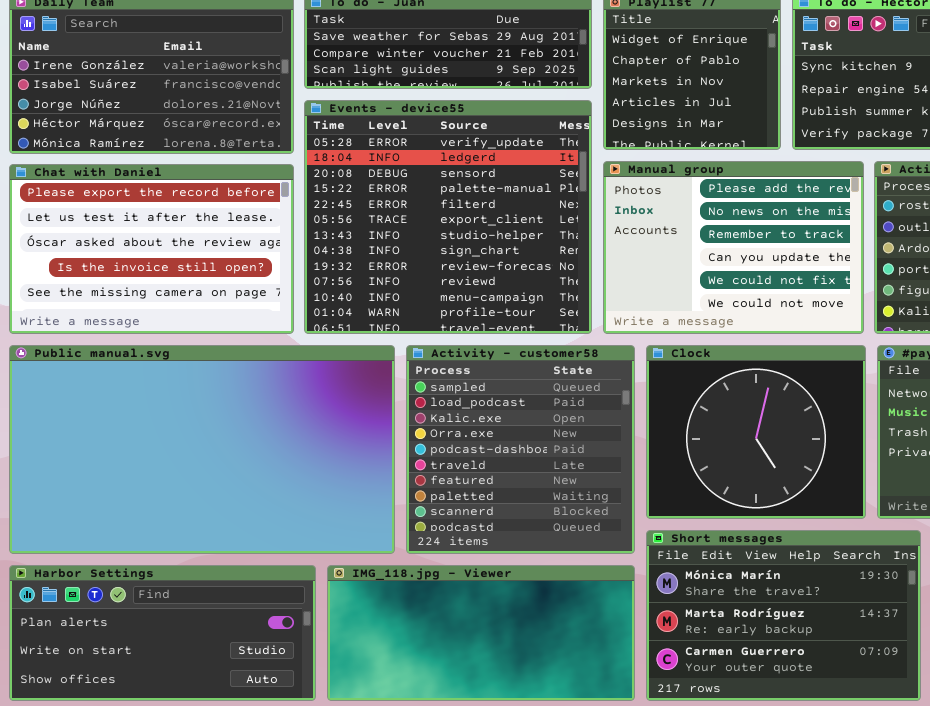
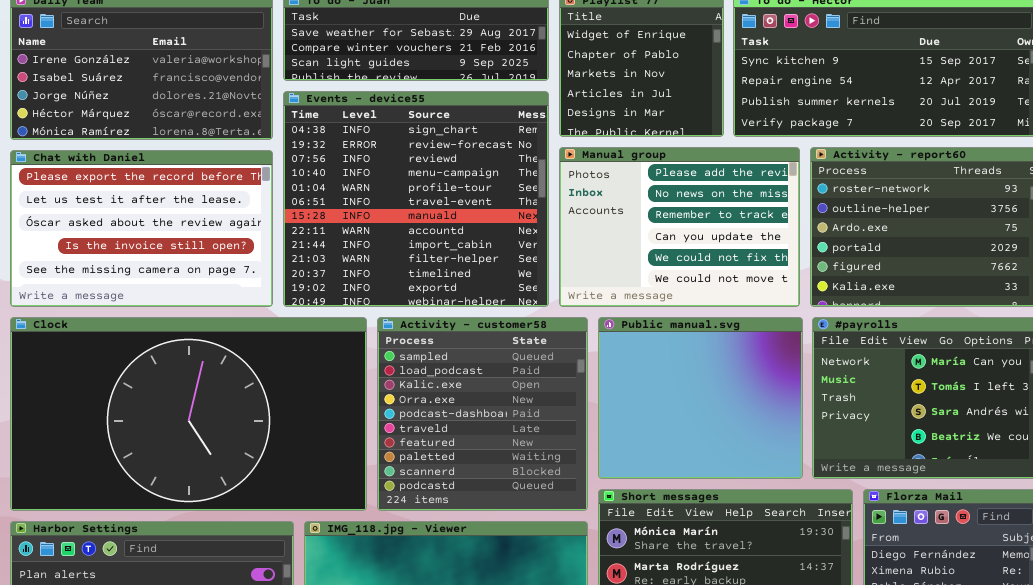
Events - device55: [304,100,592,334] -> [283,91,549,307], scrolled down 7 rows
Public manual.svg: [9,345,395,554] -> [598,317,803,479], moved, resized
Clock: [646,345,866,519] -> [10,317,367,511], moved, resized

